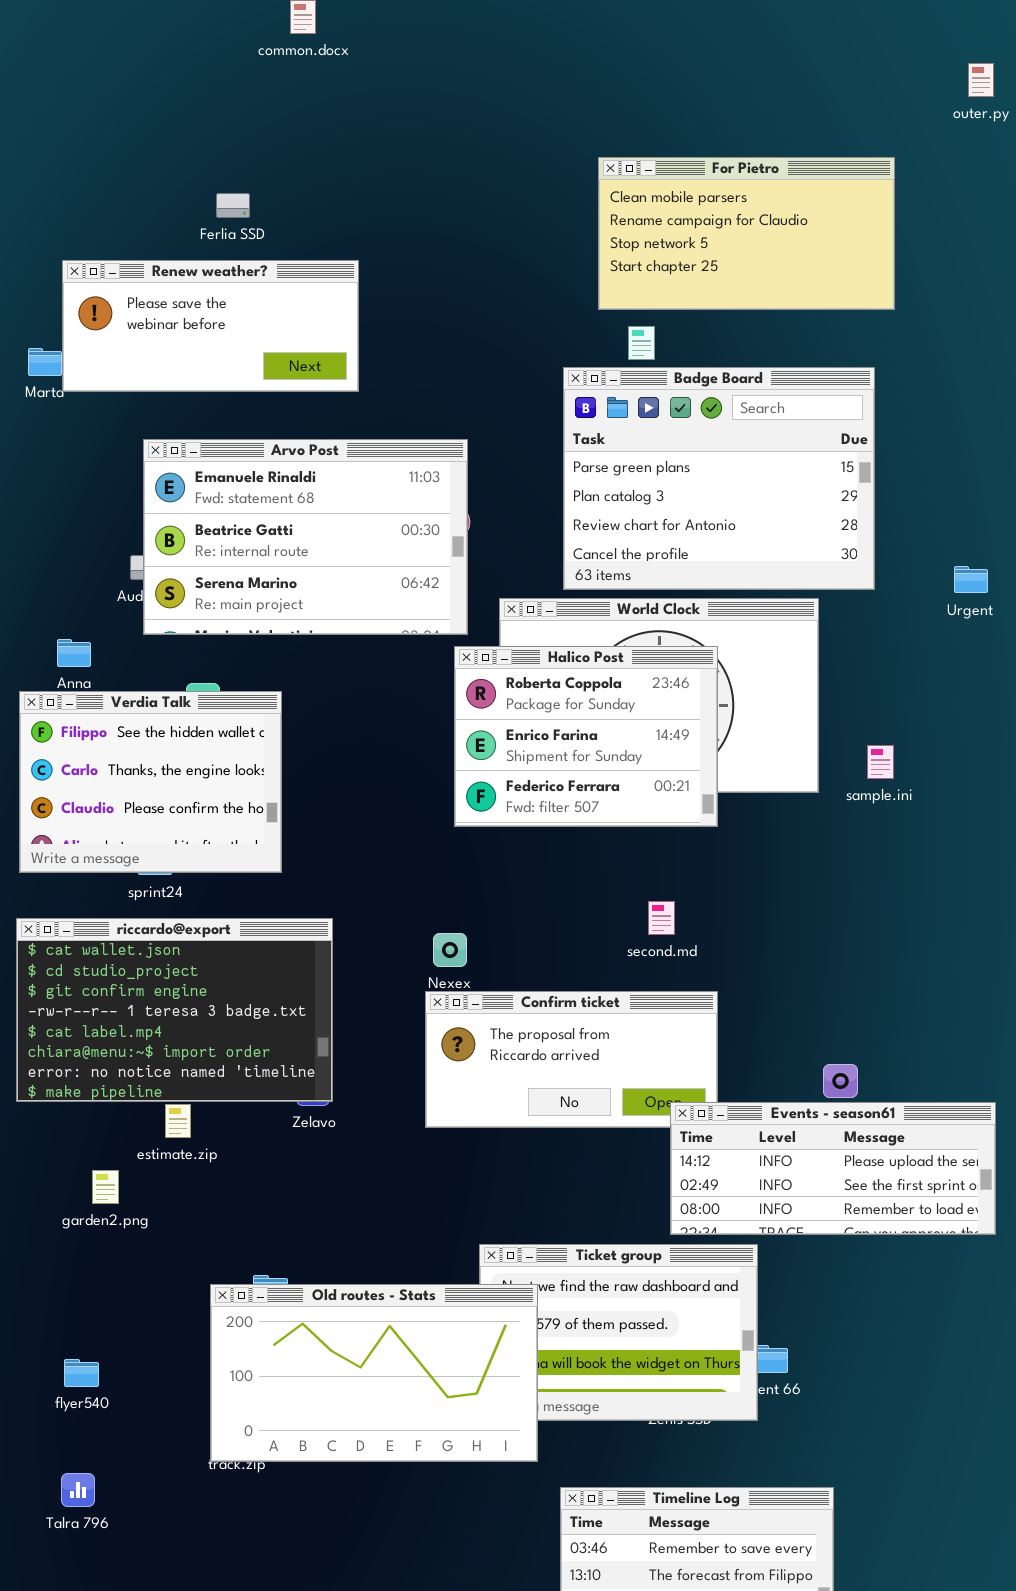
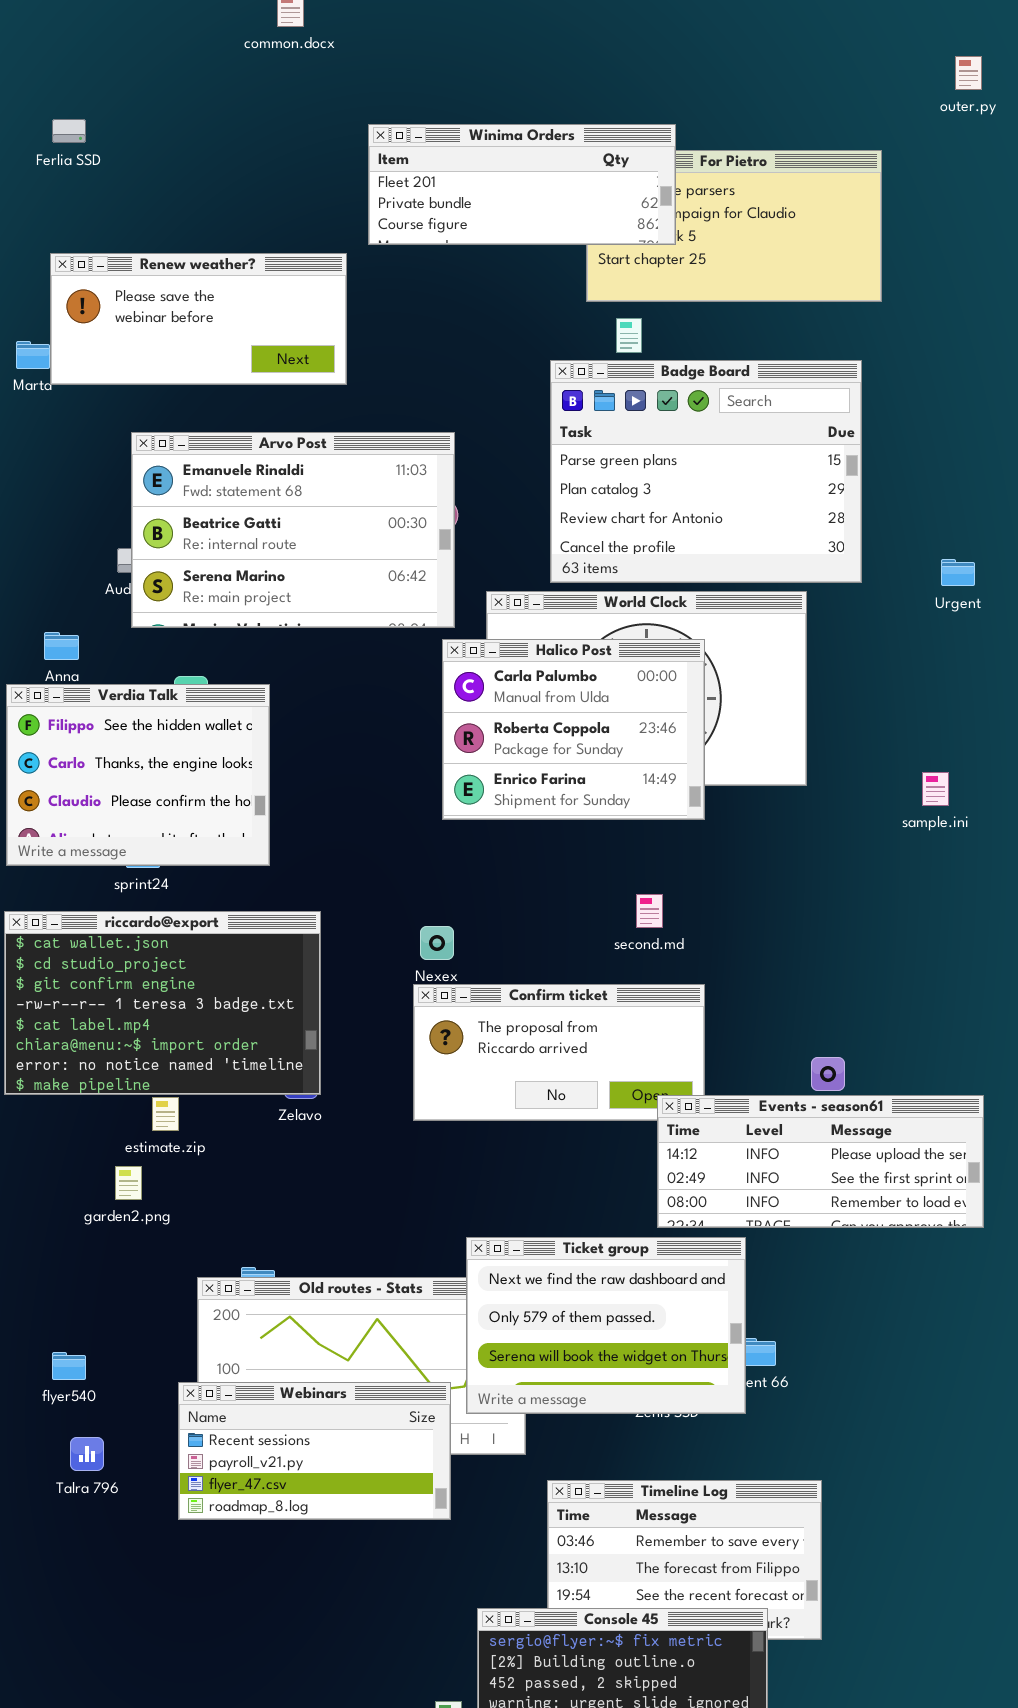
Winima Orders: none -> [368,124,676,245], opened
Ferlia SSD: [216,193,250,218] -> [52,119,86,143], moved
Halico Post: [454,646,718,827] -> [442,639,705,820], scrolled up 1 row
sample.ini: [867,745,894,779] -> [922,772,949,806], moved
garden2.png: [92,1170,119,1204] -> [115,1166,142,1200], moved
Ticket group: [479,1244,758,1421] -> [466,1237,746,1414], raised
Webinars: none -> [178,1382,451,1520], opened
Talra 796: [61,1473,95,1507] -> [70,1437,104,1471], moved

